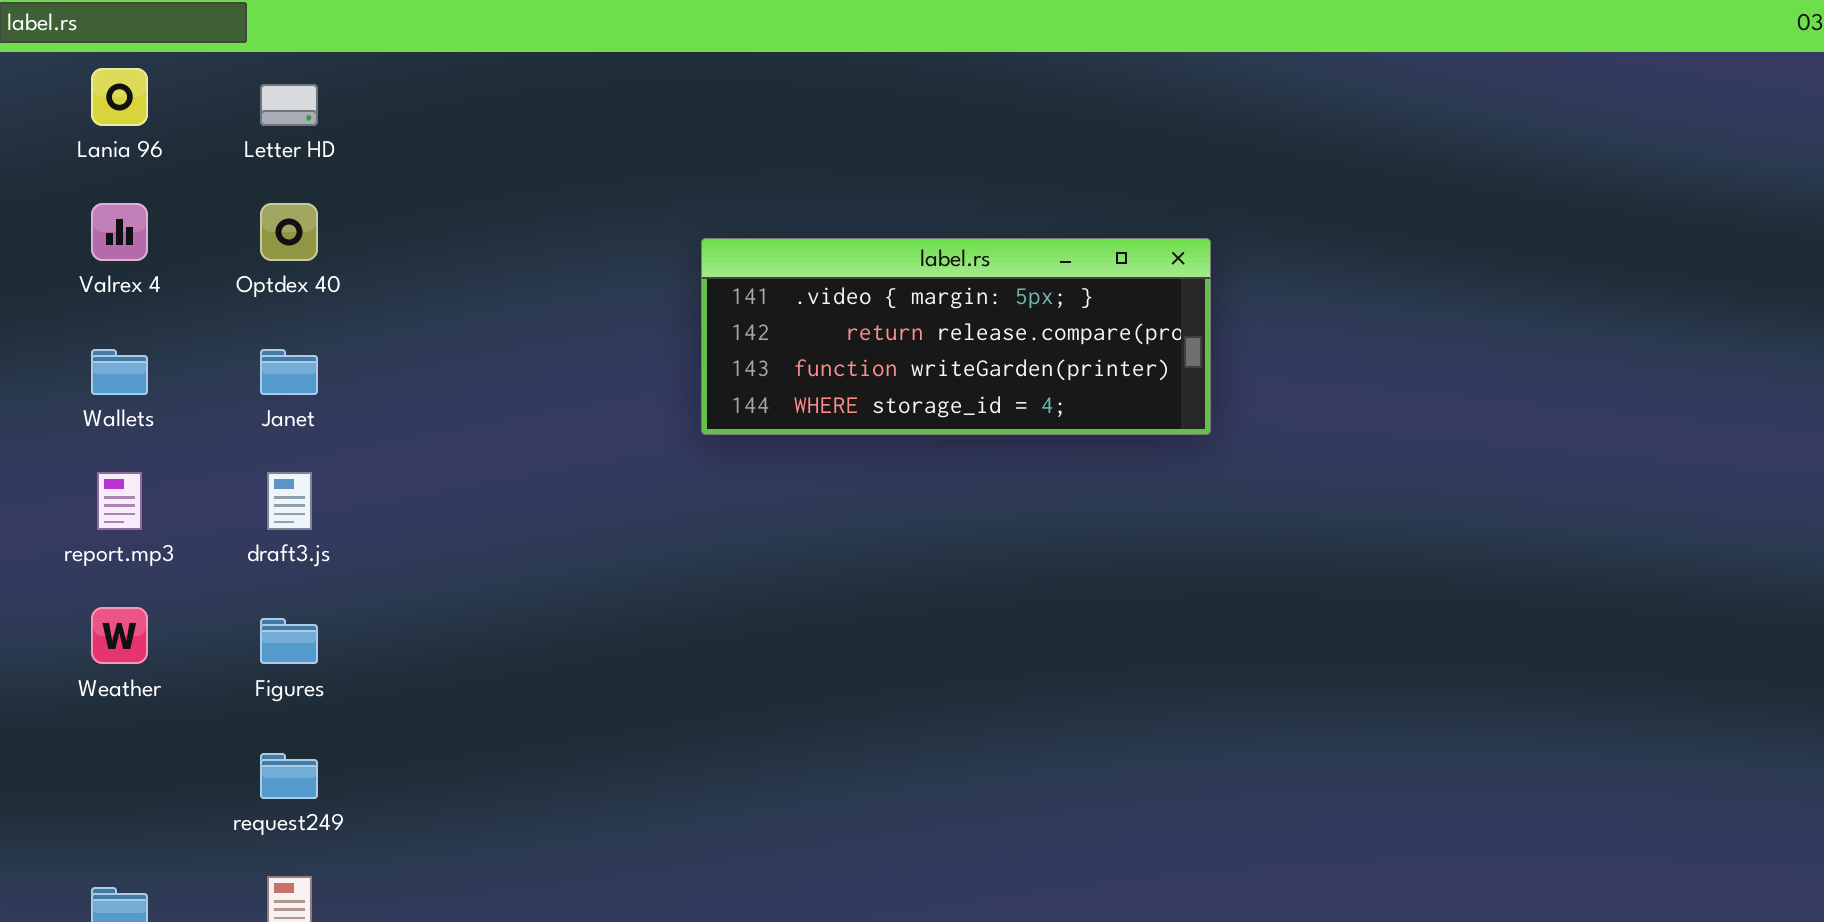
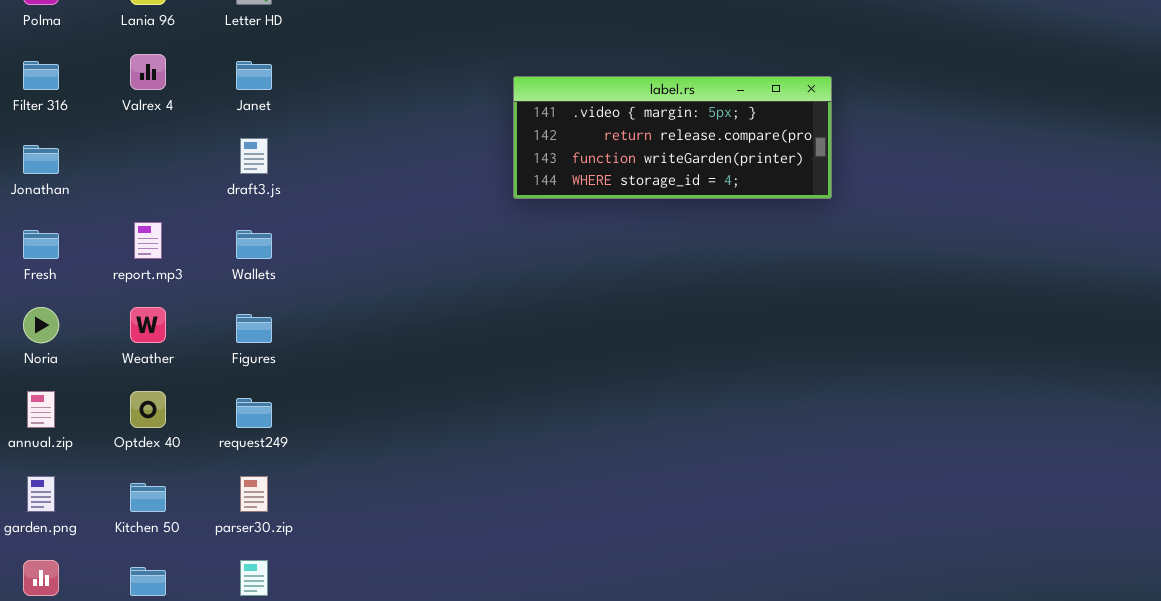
Optdex 40: [260,203,318,261] -> [130,391,166,428], moved
Wallets: [91,349,148,395] -> [236,230,272,259], moved
Janet: [260,349,318,395] -> [236,61,272,90], moved
draft3.js: [267,472,312,530] -> [240,138,268,174], moved

